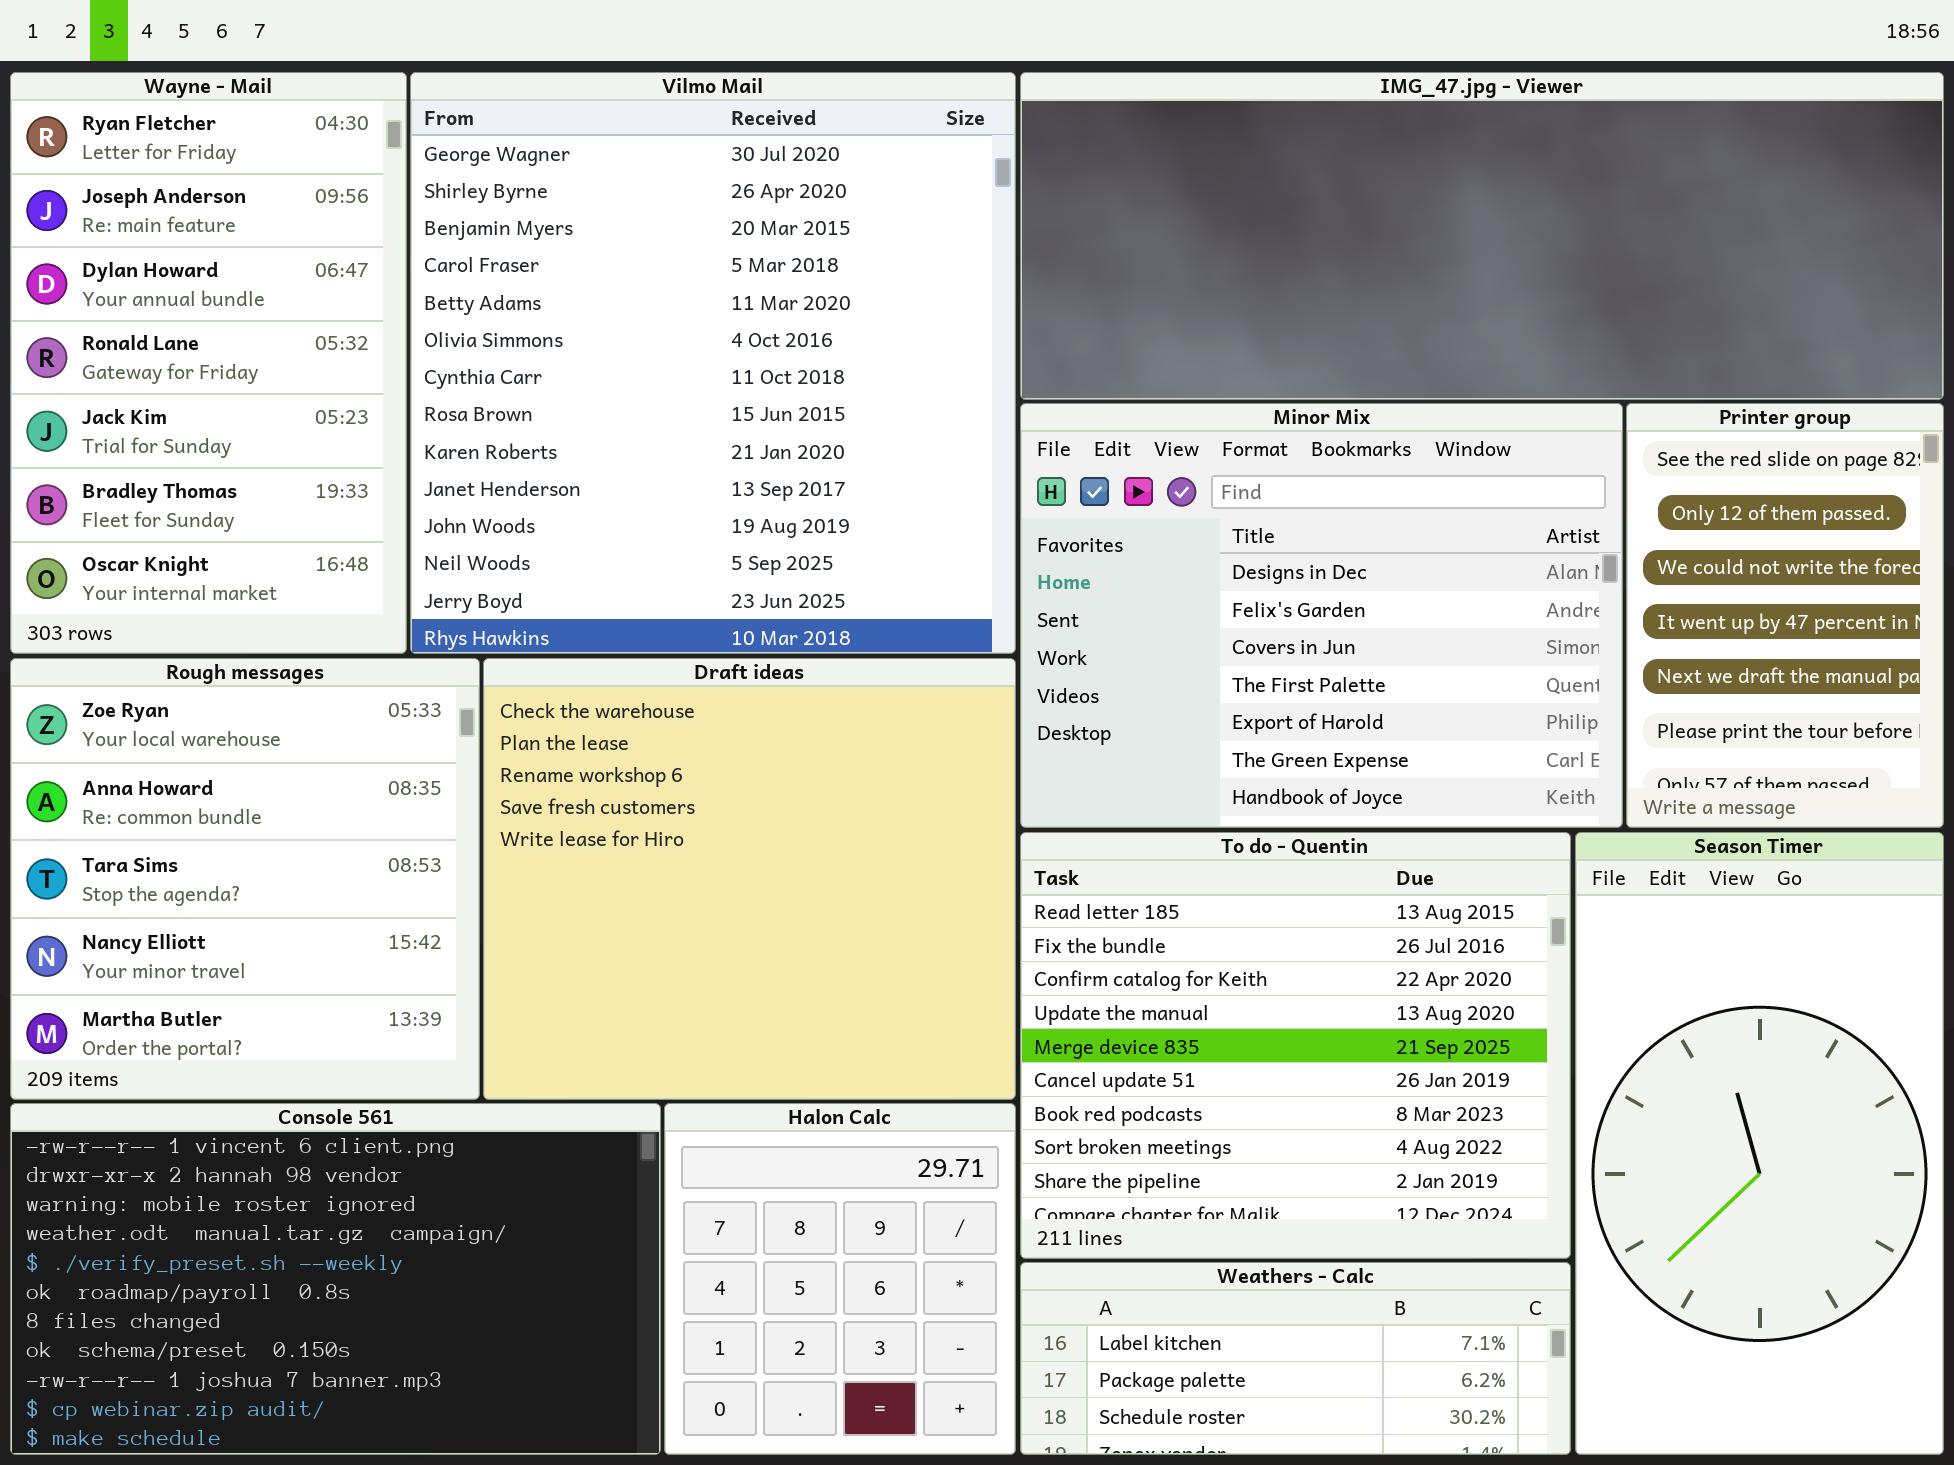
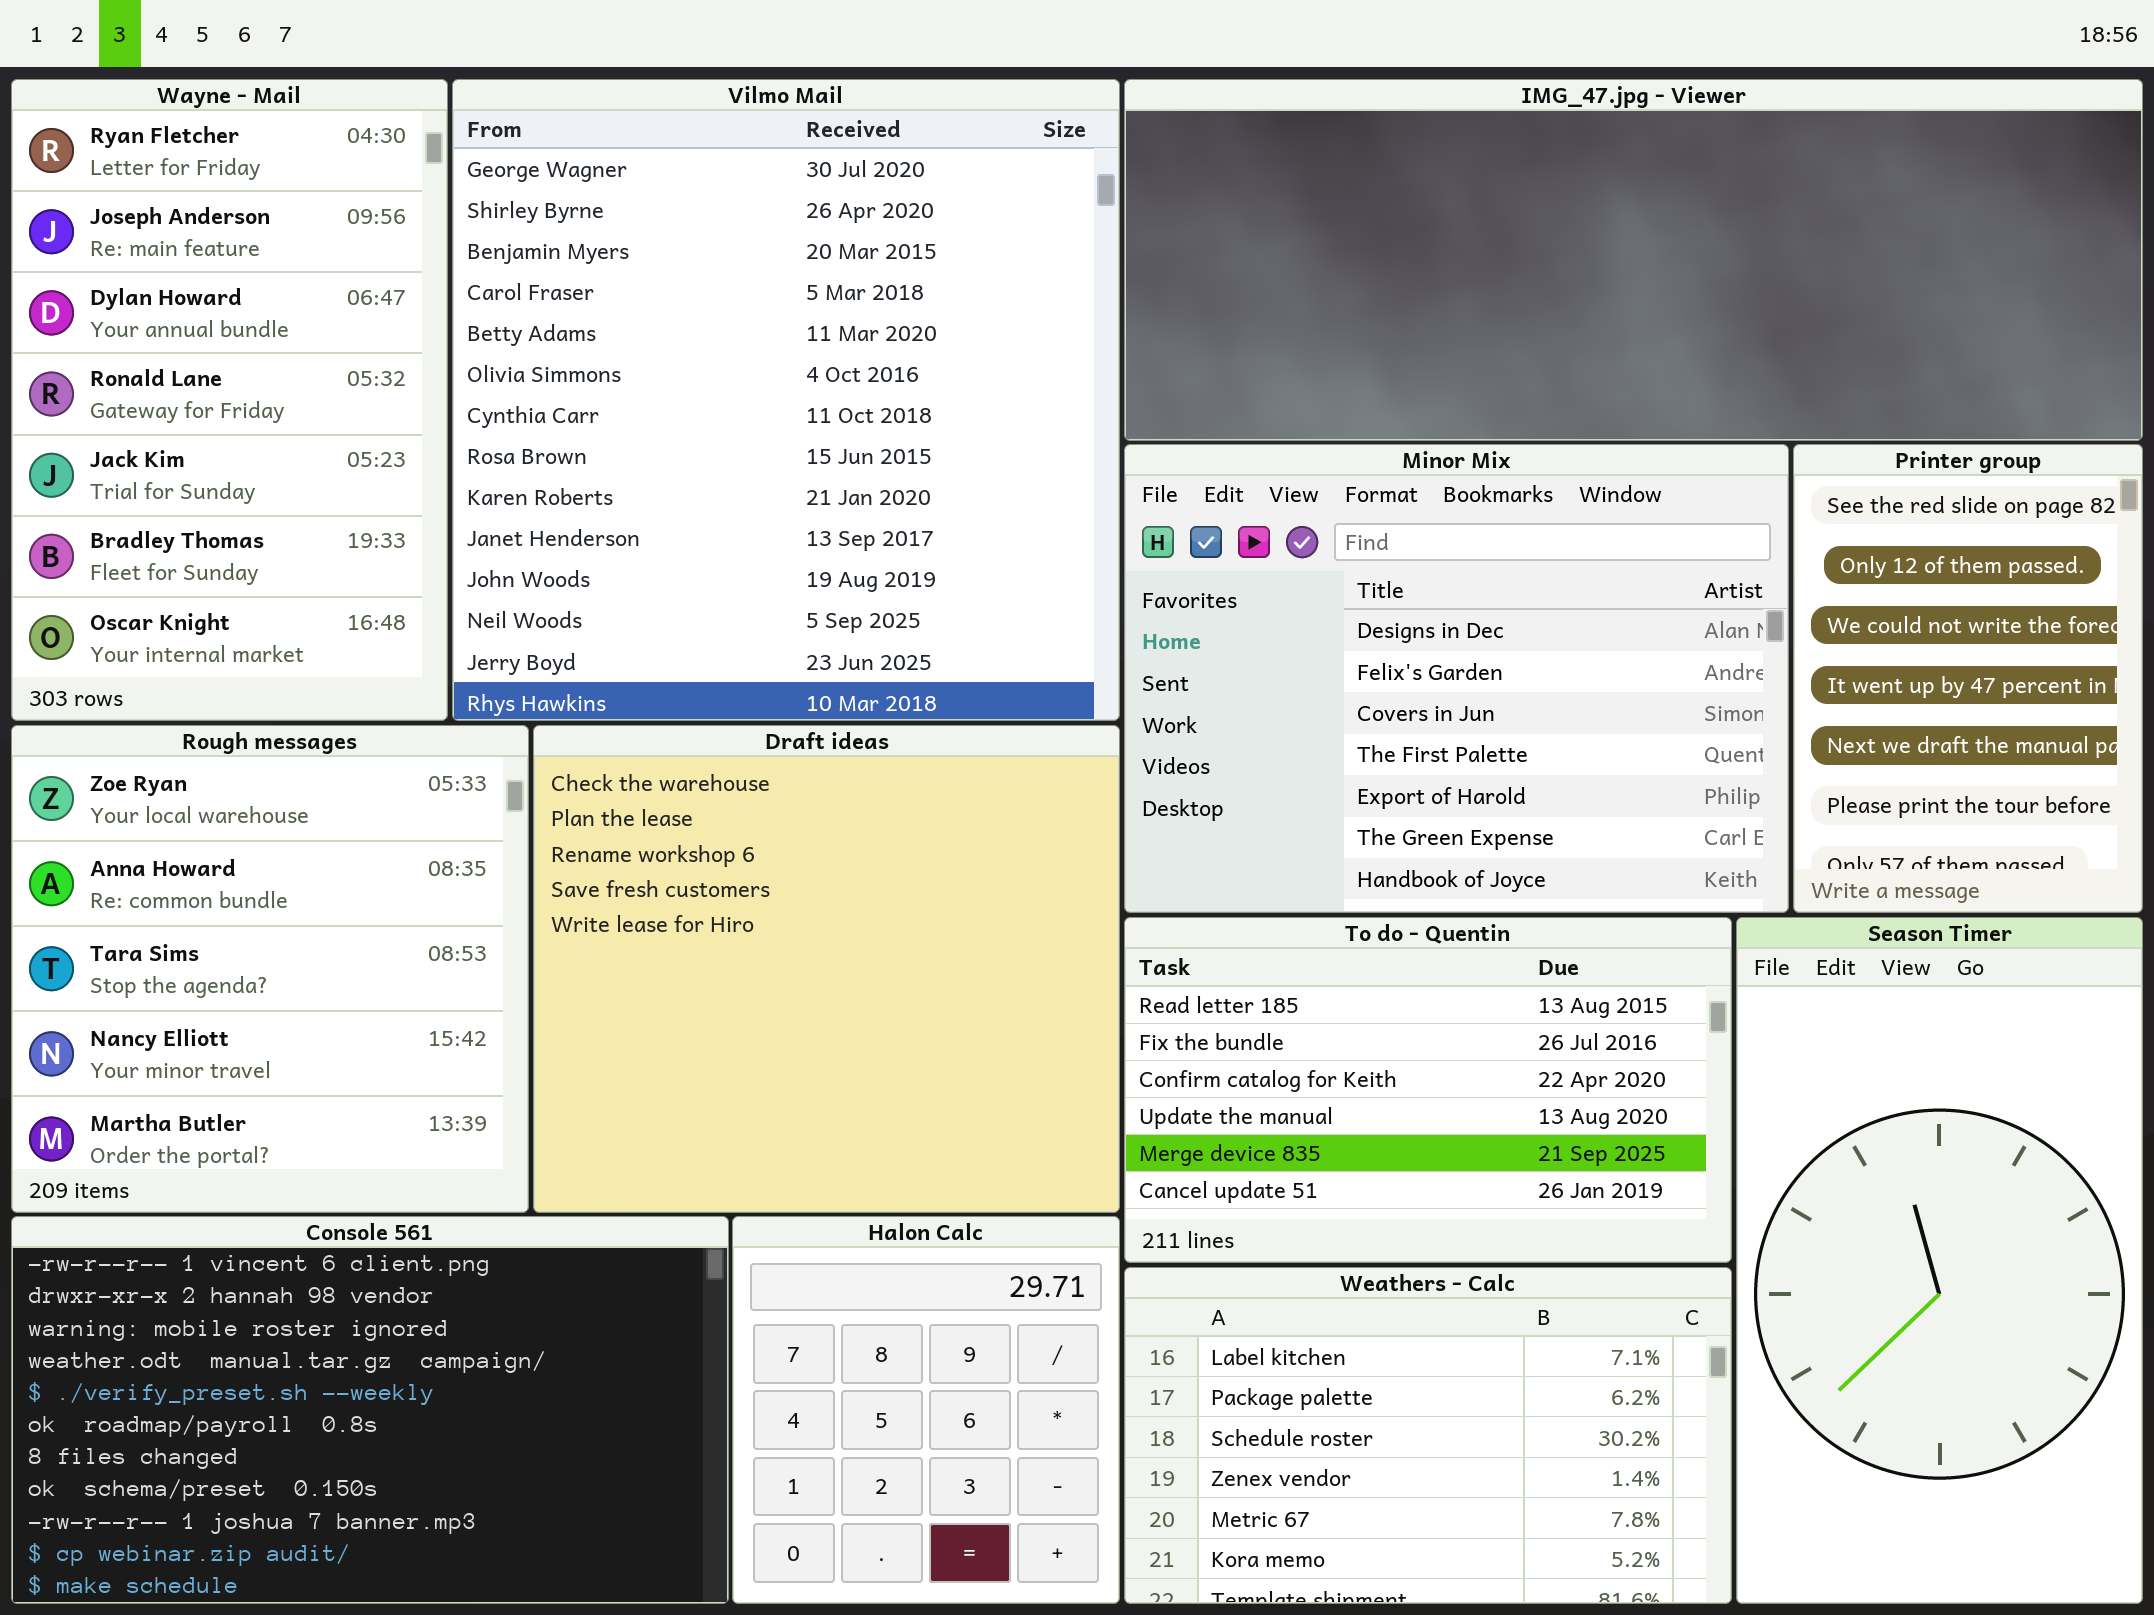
To do - Quentin: [1020,832,1571,1259] -> [1124,917,1732,1263], resized
Weathers - Calc: [1020,1262,1571,1455] -> [1124,1267,1732,1604], resized

